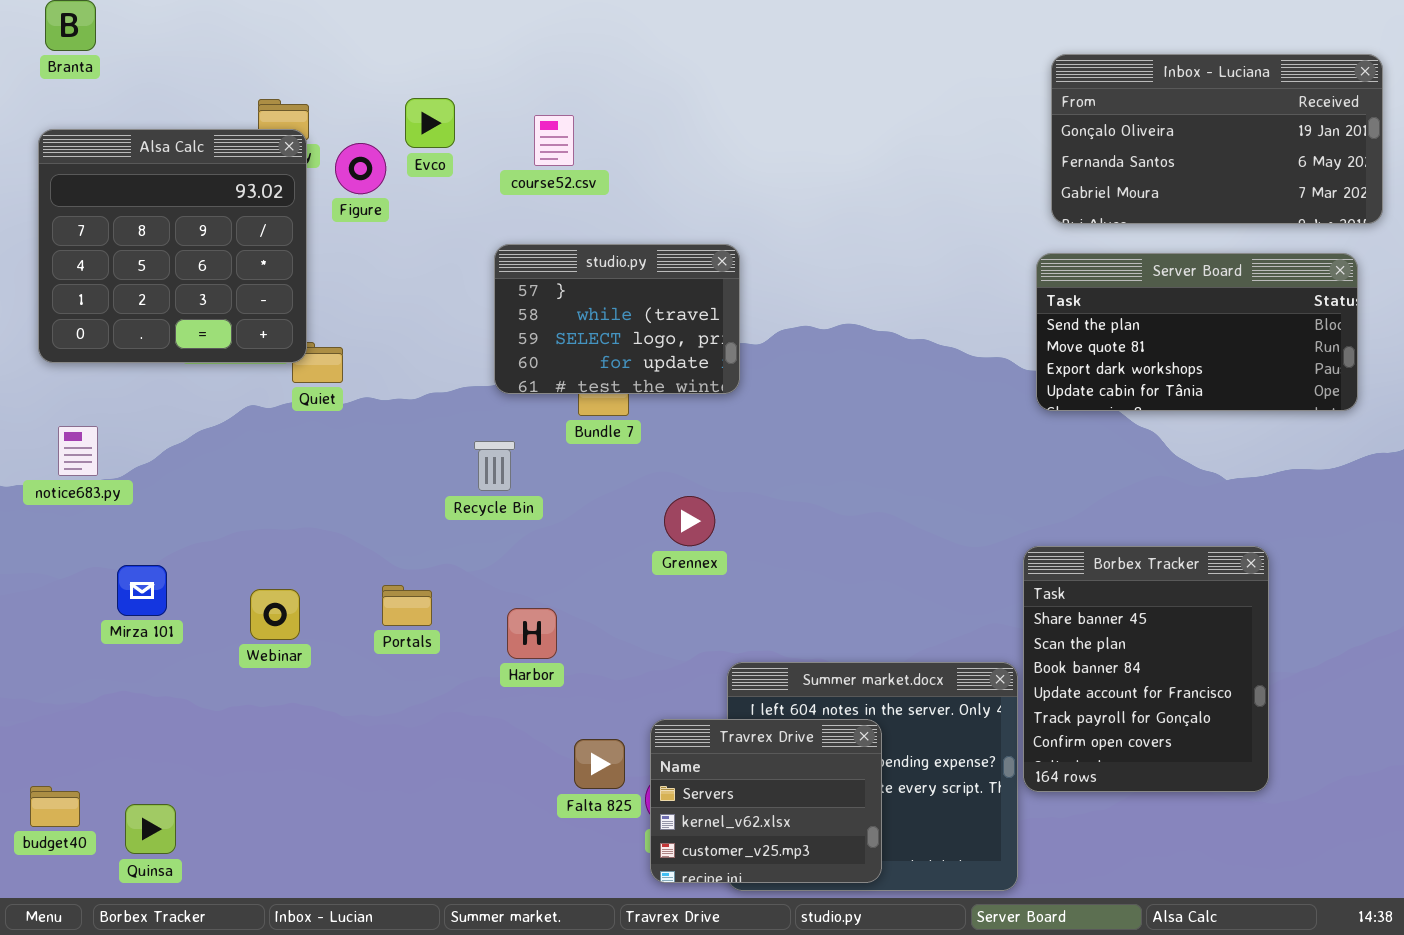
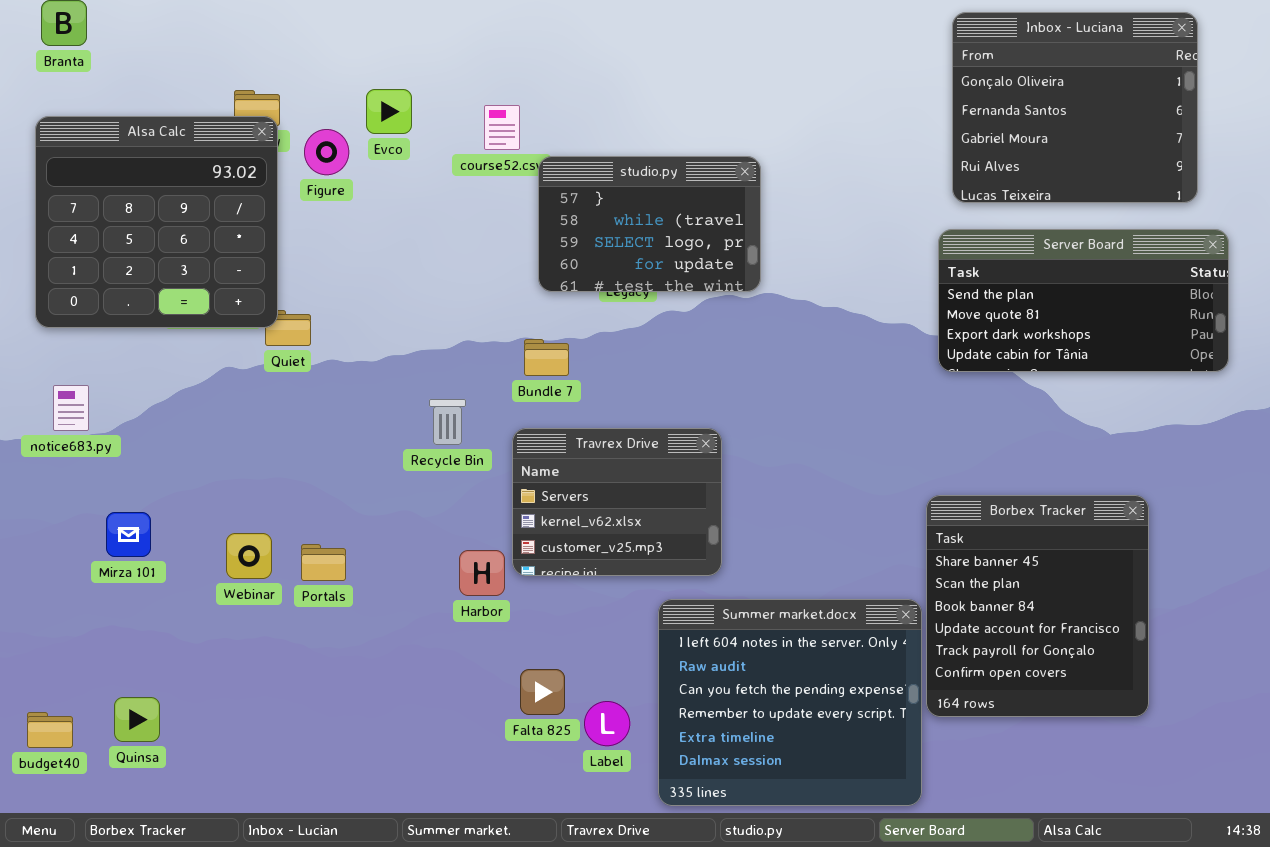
Inbox - Luciana: [1051,54,1383,224] -> [952,12,1198,203], resized
studio.py: [494,244,740,394] -> [538,156,761,292], moved
Portals: [382,585,432,626] -> [301,544,346,581], moved
Travrex Drive: [650,719,882,883] -> [512,428,722,576], moved
Quinsa: [125,804,176,854] -> [114,697,160,742], moved

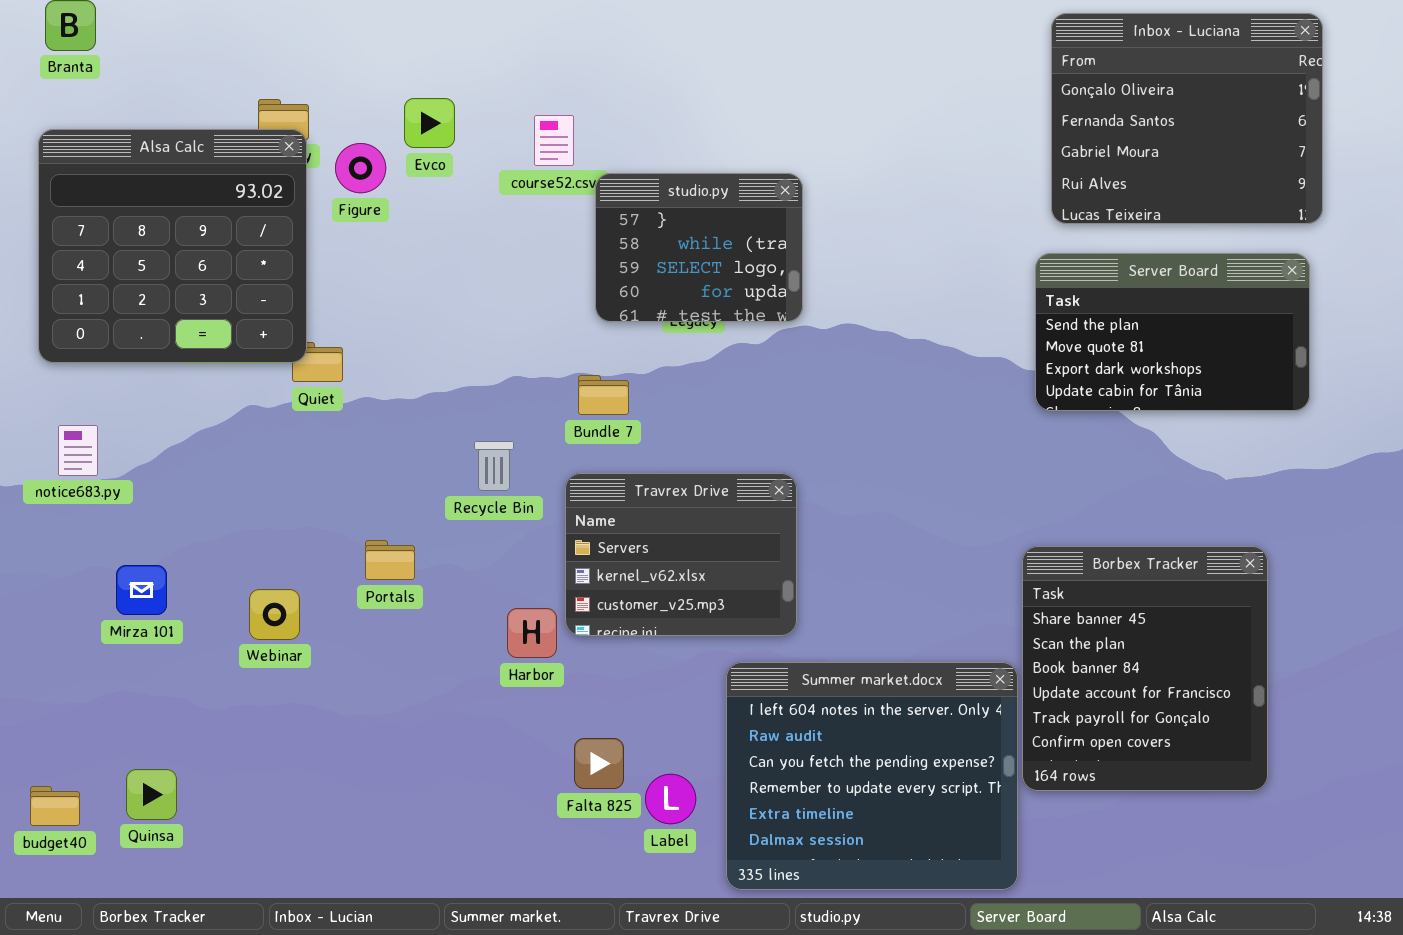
studio.py: [538,156,761,292] -> [595,173,803,322], resized
Server Board: [938,229,1229,372] -> [1035,253,1310,411], resized
Portals: [301,544,346,581] -> [365,540,415,580], moved

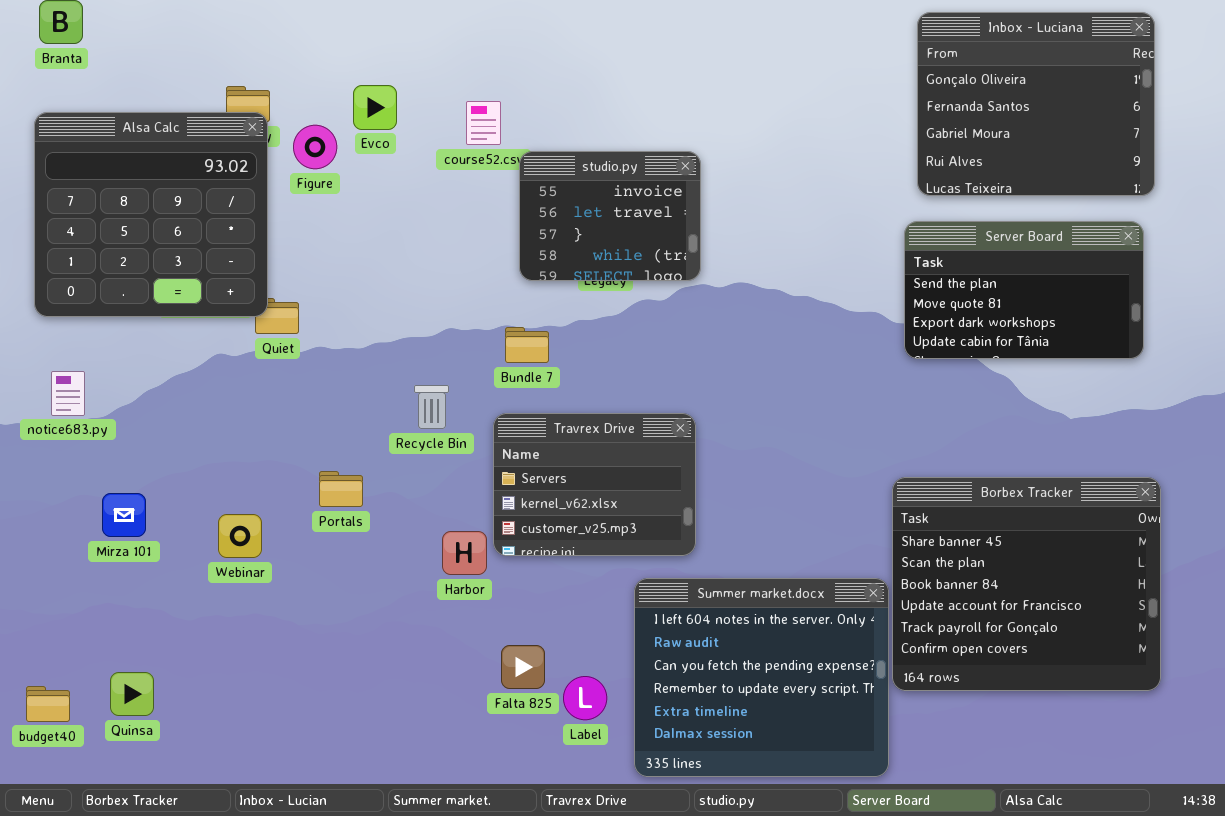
studio.py: [595,173,803,322] -> [519,151,701,281], scrolled up 2 rows
Borbex Tracker: [1022,546,1268,791] -> [892,477,1161,691], resized

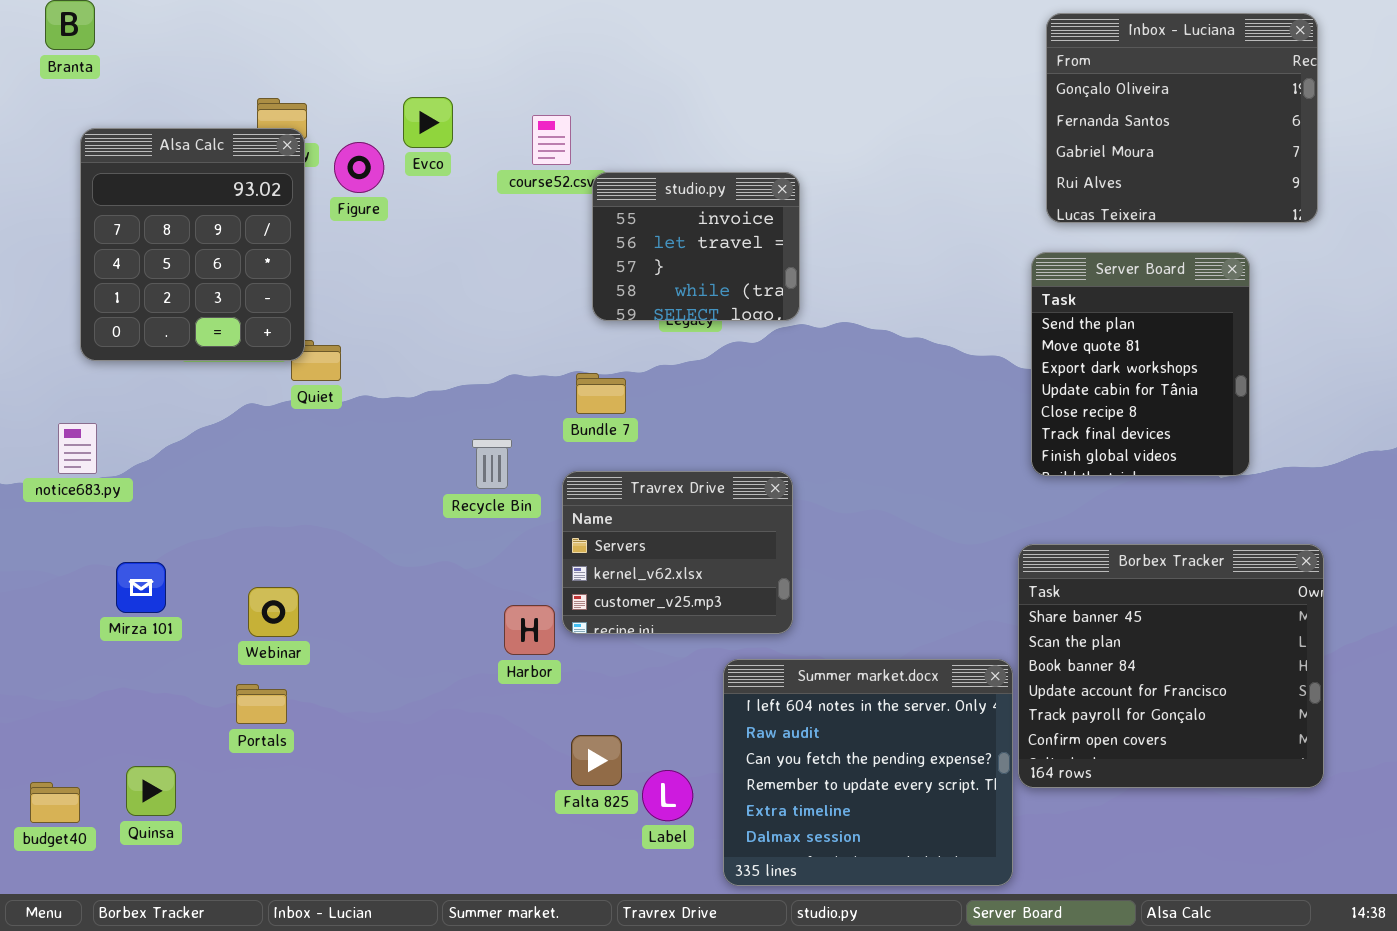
Alsa Calc: [34,112,268,317] -> [80,128,305,361], resized
Server Board: [904,221,1144,359] -> [1031,252,1250,476], resized
Portals: [319,471,363,507] -> [236,684,287,724], moved

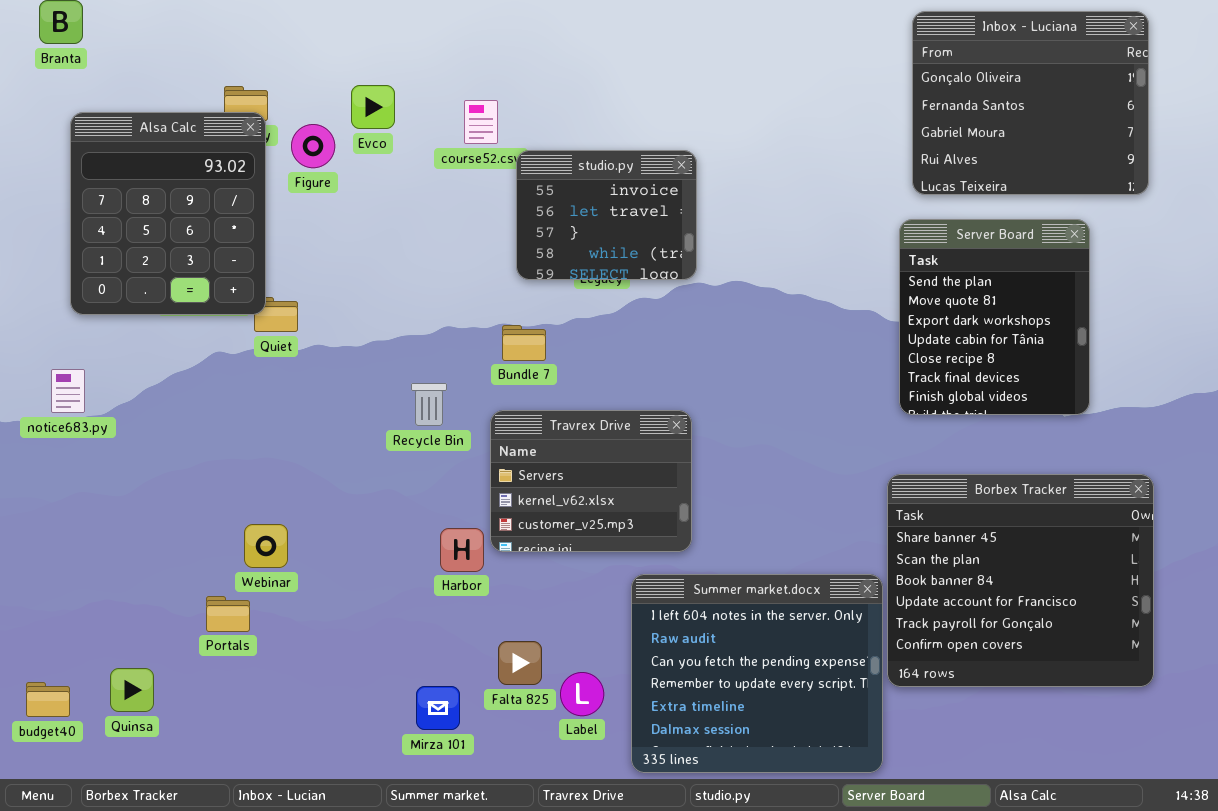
Mirza 101: [116,562,166,613] -> [416,686,460,730], moved
Webinar: [248,587,299,637] -> [244,524,288,568], moved

